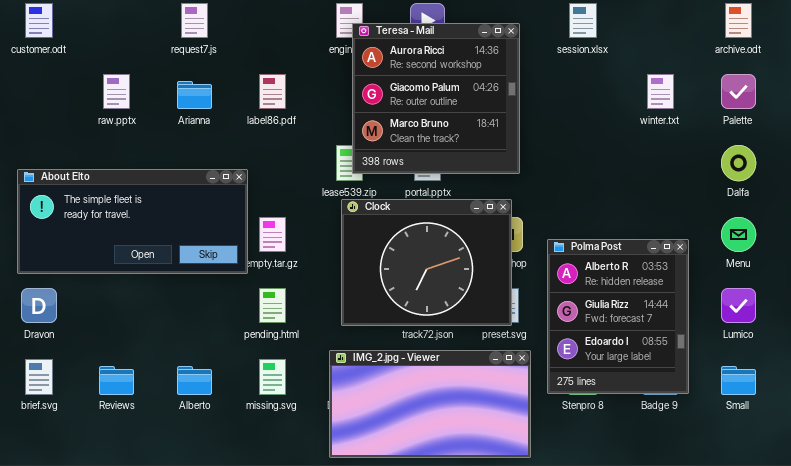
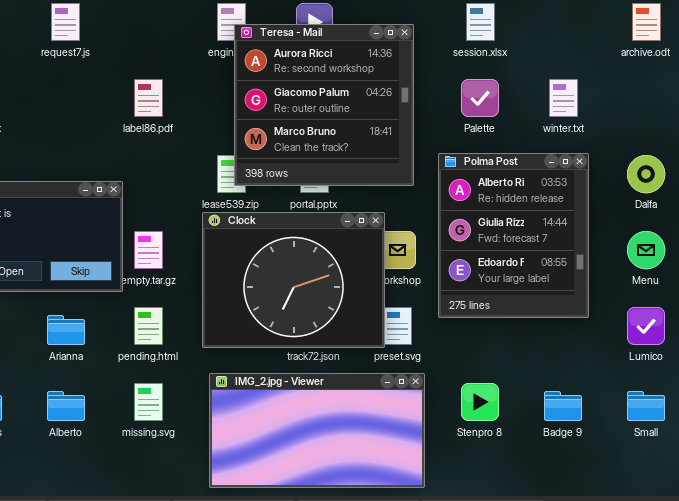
Palette: [721,74,756,109] -> [461,79,499,117], moved
Arianna: [177,81,212,109] -> [47,315,85,345], moved
Clock: [341,199,512,326] -> [202,212,385,348], moved
Polma Post: [547,239,689,394] -> [438,153,589,318], moved

